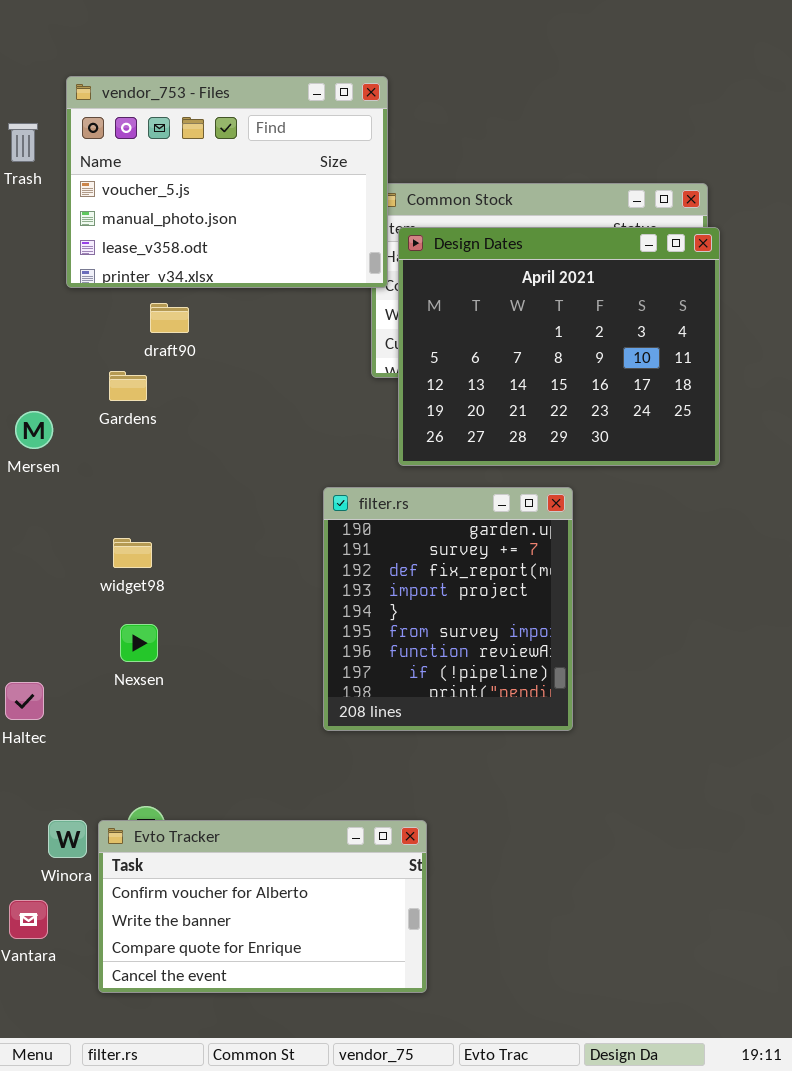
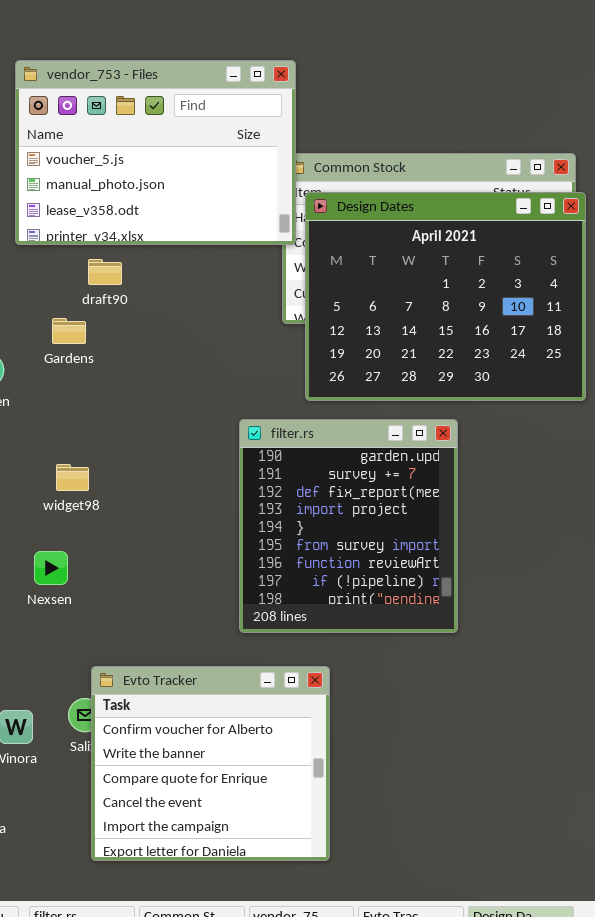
Nexsen: [120,624,158,662] -> [34,551,68,585], moved
Evto Tracker: [98,820,427,993] -> [91,666,330,861], resized

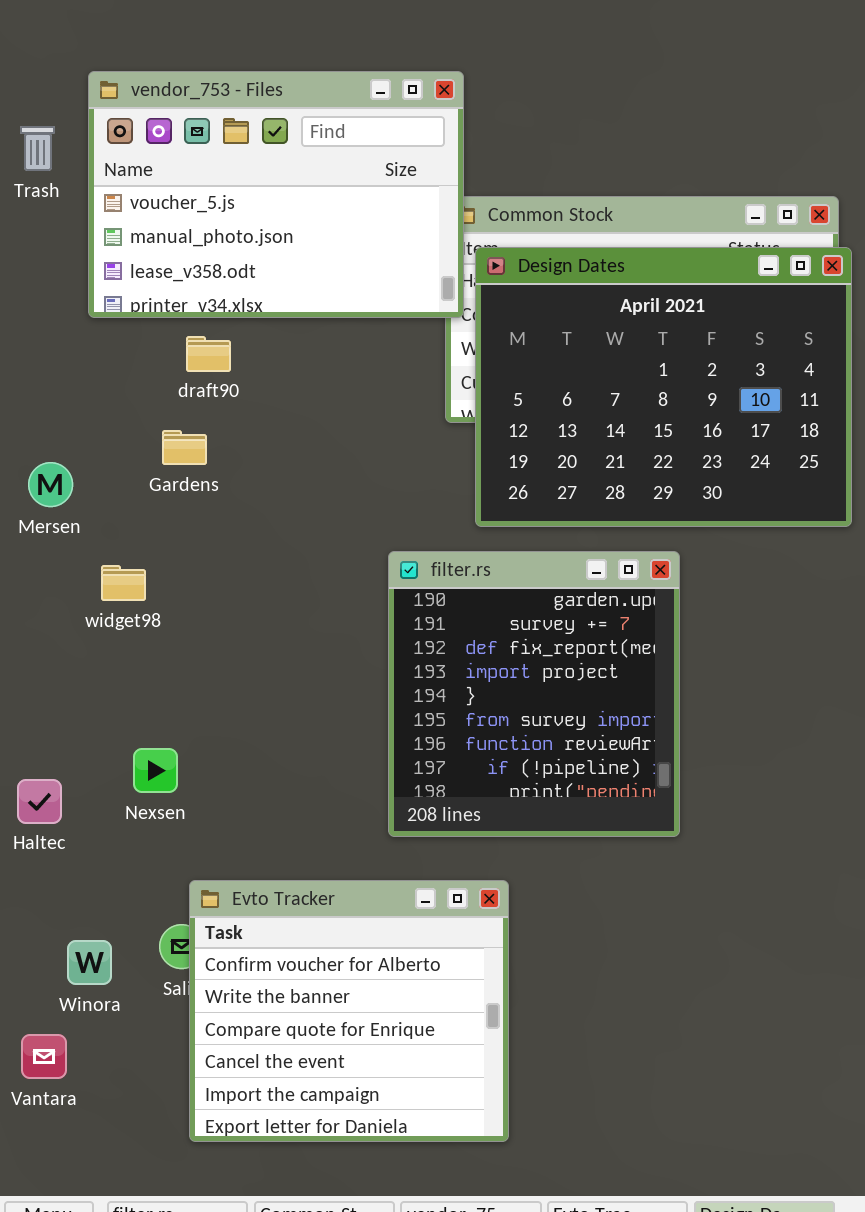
Gardens: [52,318,86,344] -> [162,430,207,465], moved
widget98: [56,464,89,491] -> [101,565,146,601], moved
Nexsen: [34,551,68,585] -> [133,748,178,793], moved

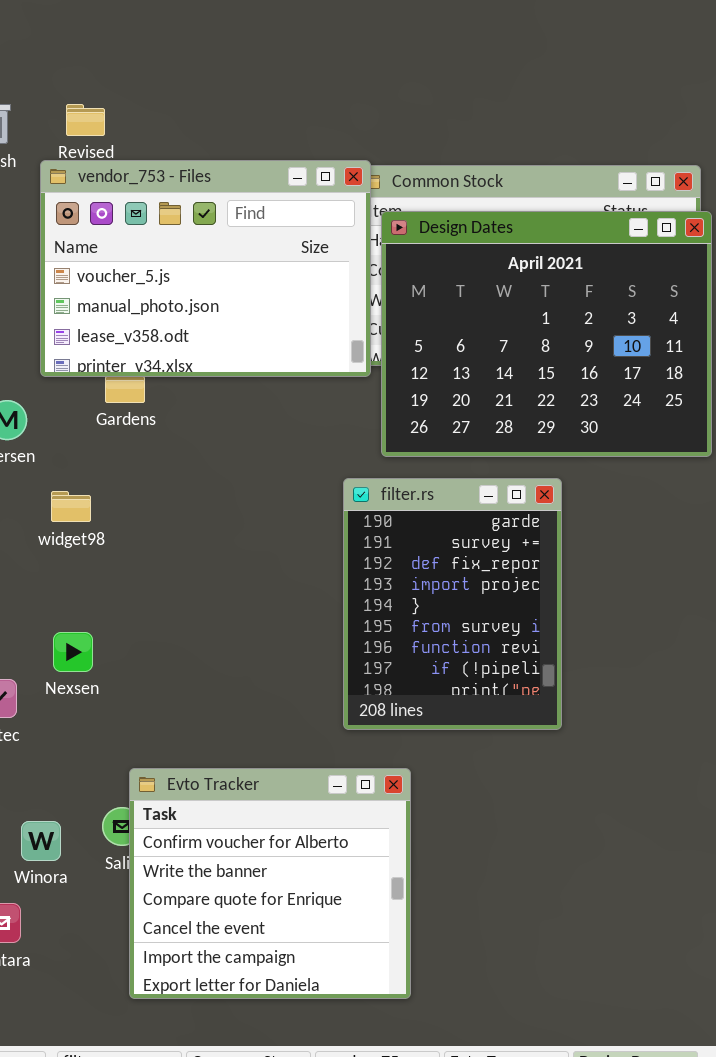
vendor_753 - Files: [88,71,464,318] -> [40,160,371,377], moved
filter.rs: [388,551,680,837] -> [343,478,562,730], resized
Nexsen: [133,748,178,793] -> [53,632,93,672], moved

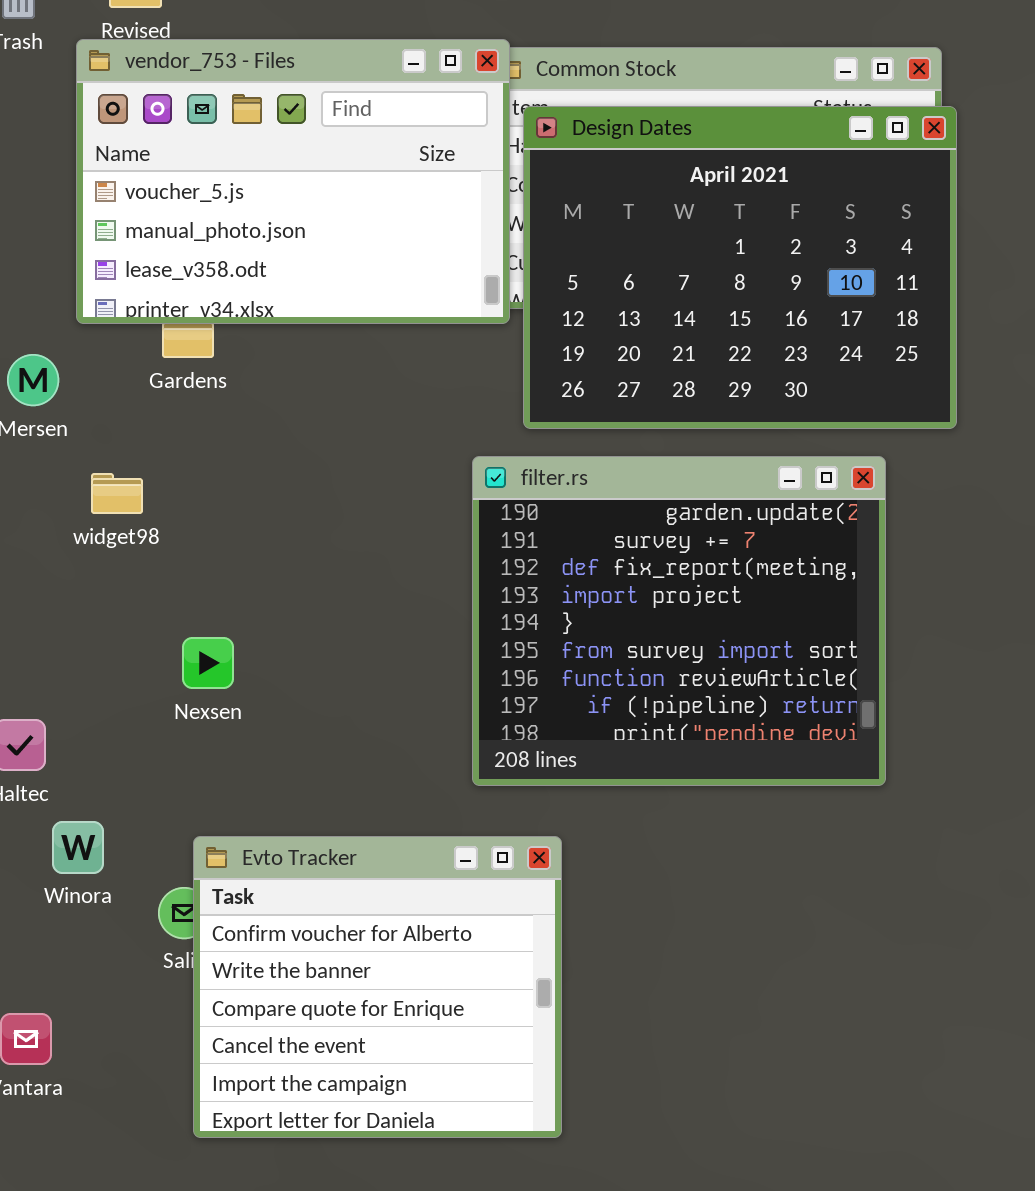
filter.rs: [343,478,562,730] -> [472,456,886,786], resized
Nexsen: [53,632,93,672] -> [182,637,234,689], moved
Winora: [21,821,61,861] -> [52,821,104,874], moved

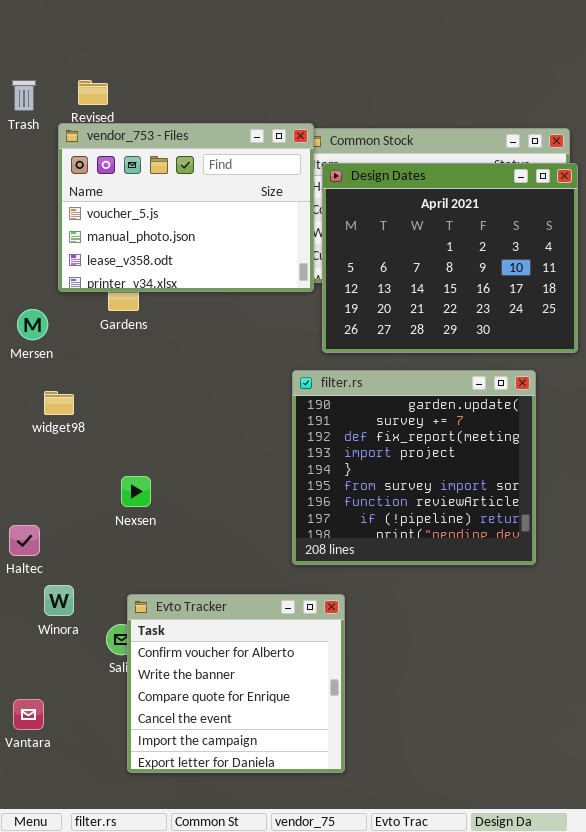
widget98: [91,473,143,514] -> [44,391,74,415], moved

